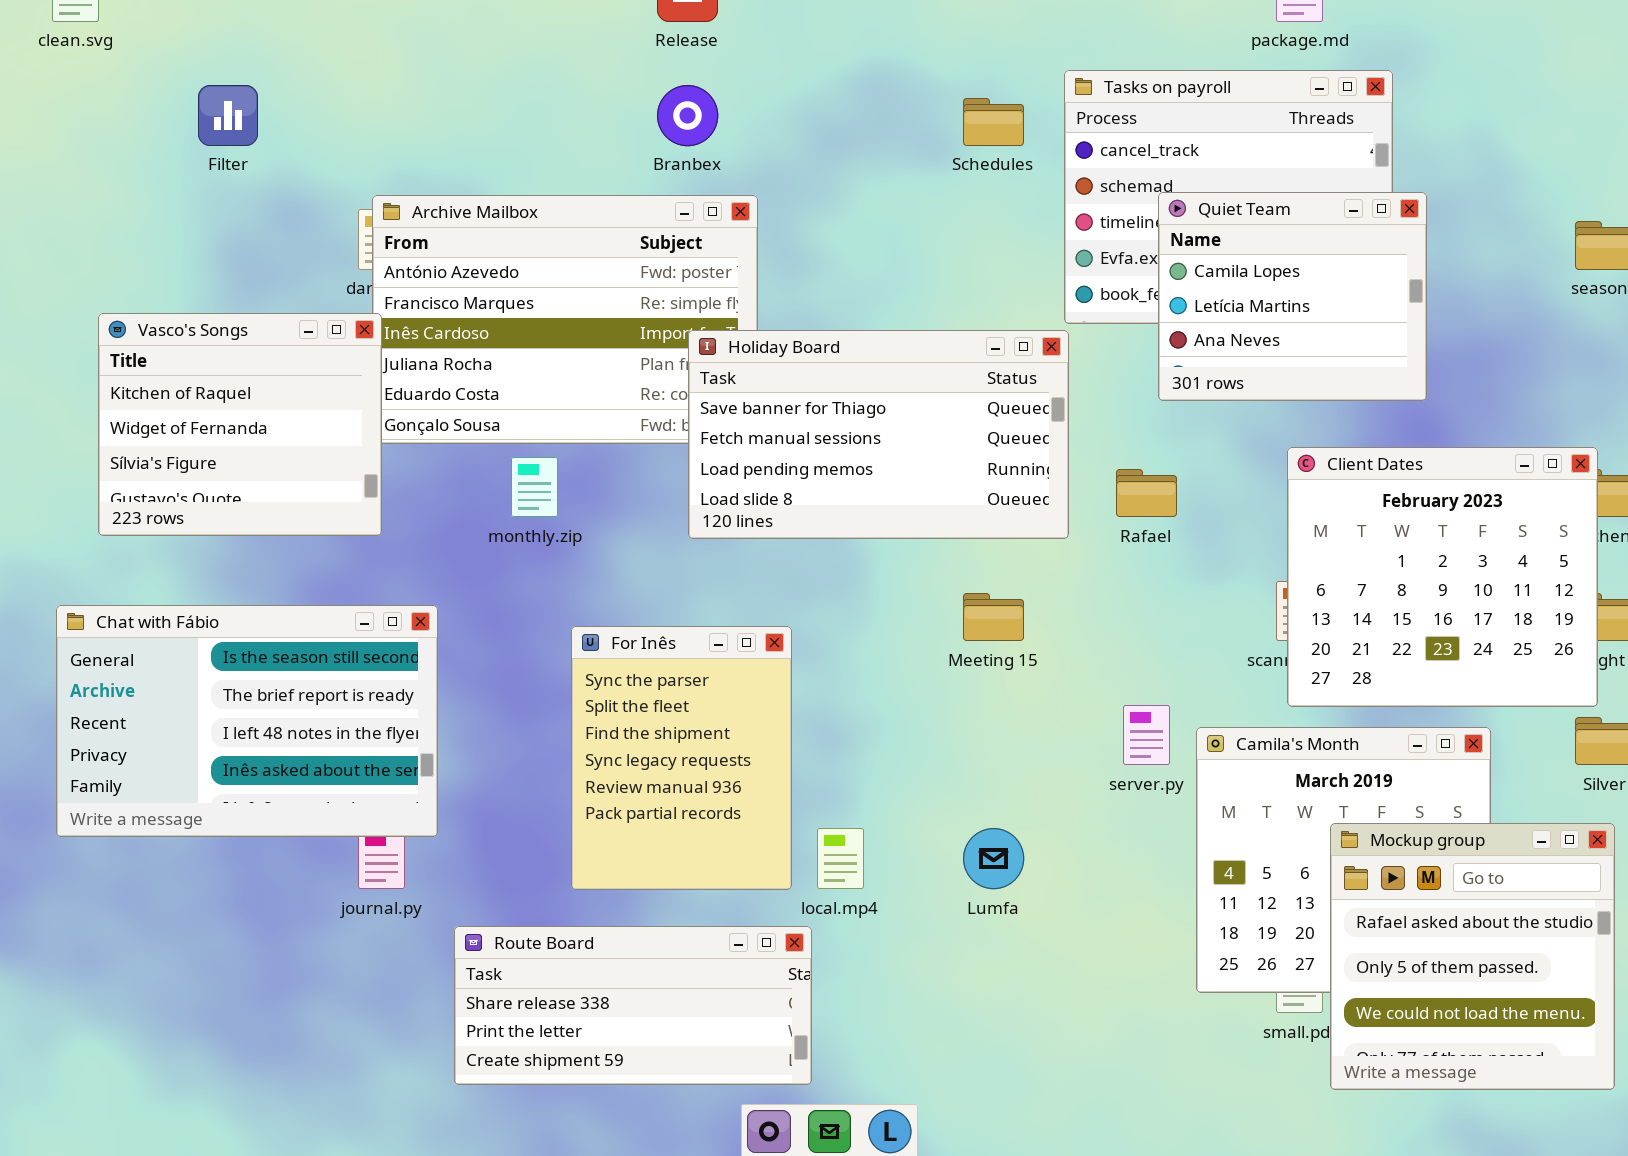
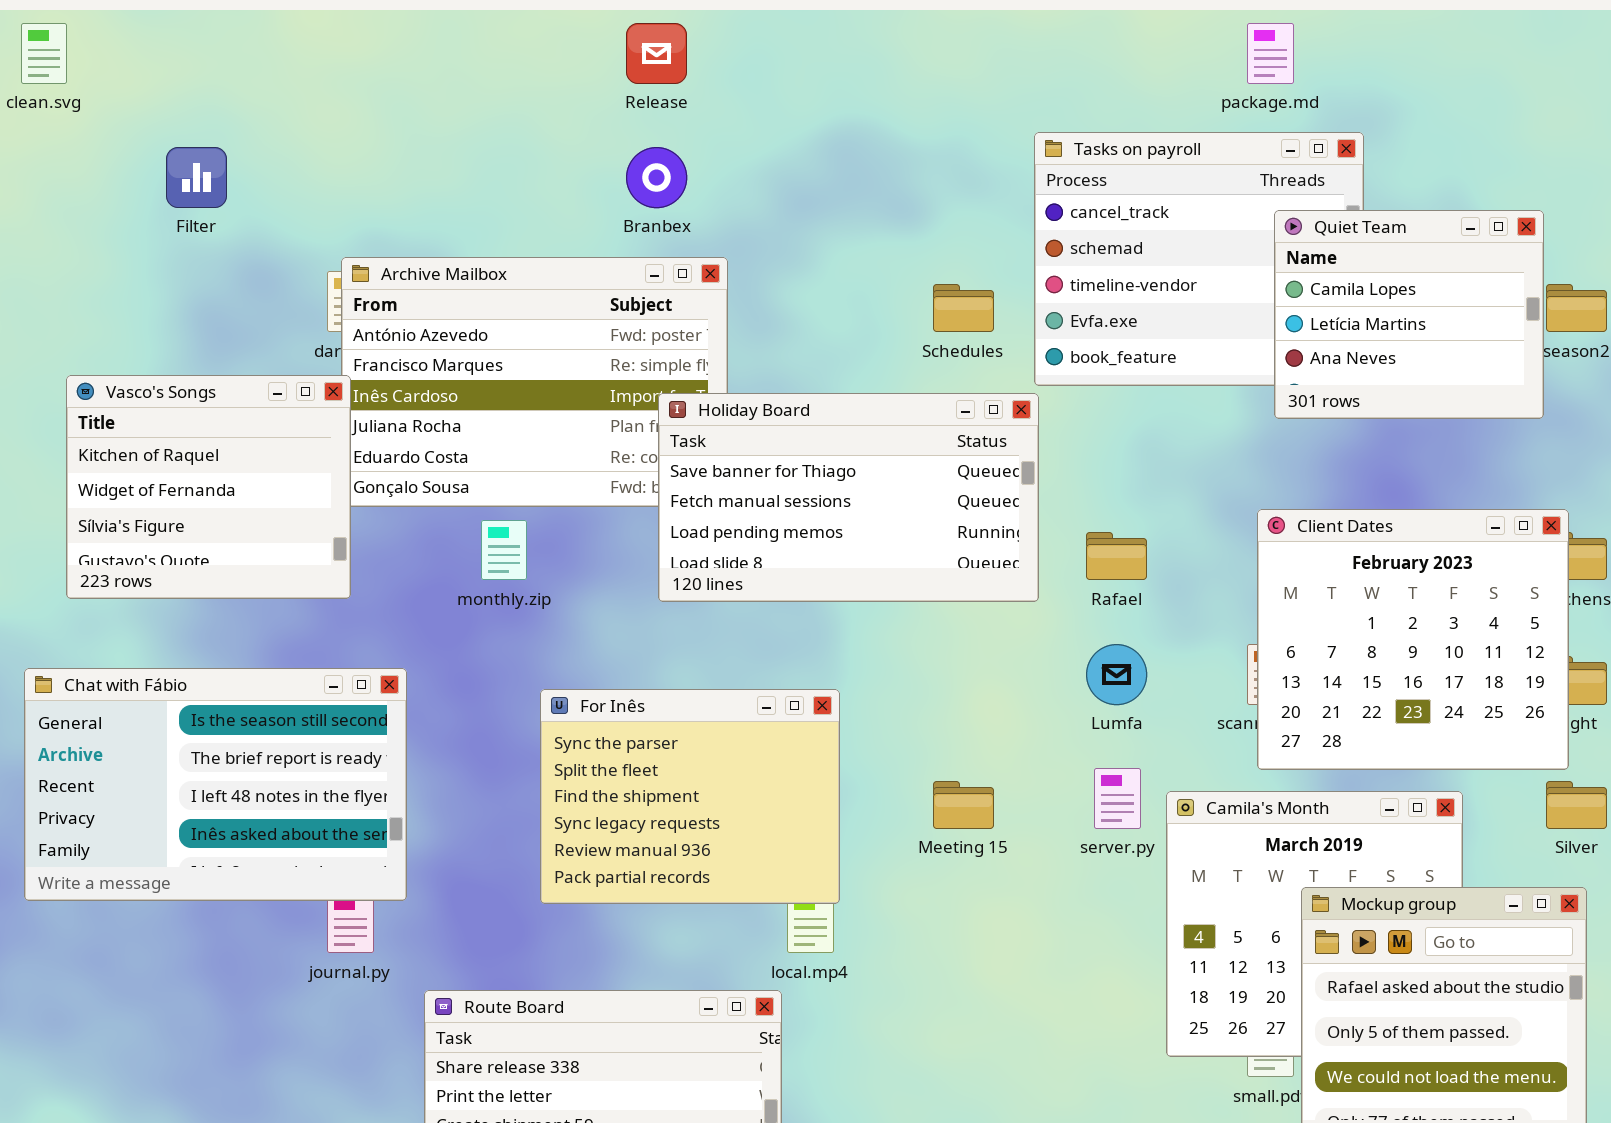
Schedules: [963,98,1024,146] -> [933,284,994,332], moved
Quiet Team: [1158,192,1427,401] -> [1274,210,1544,419], moved
Meeting 15: [963,593,1024,641] -> [933,781,994,829], moved
For Inês: [571,626,792,890] -> [540,689,840,904], resized
Lumfa: [963,828,1024,889] -> [1086,644,1147,705], moved

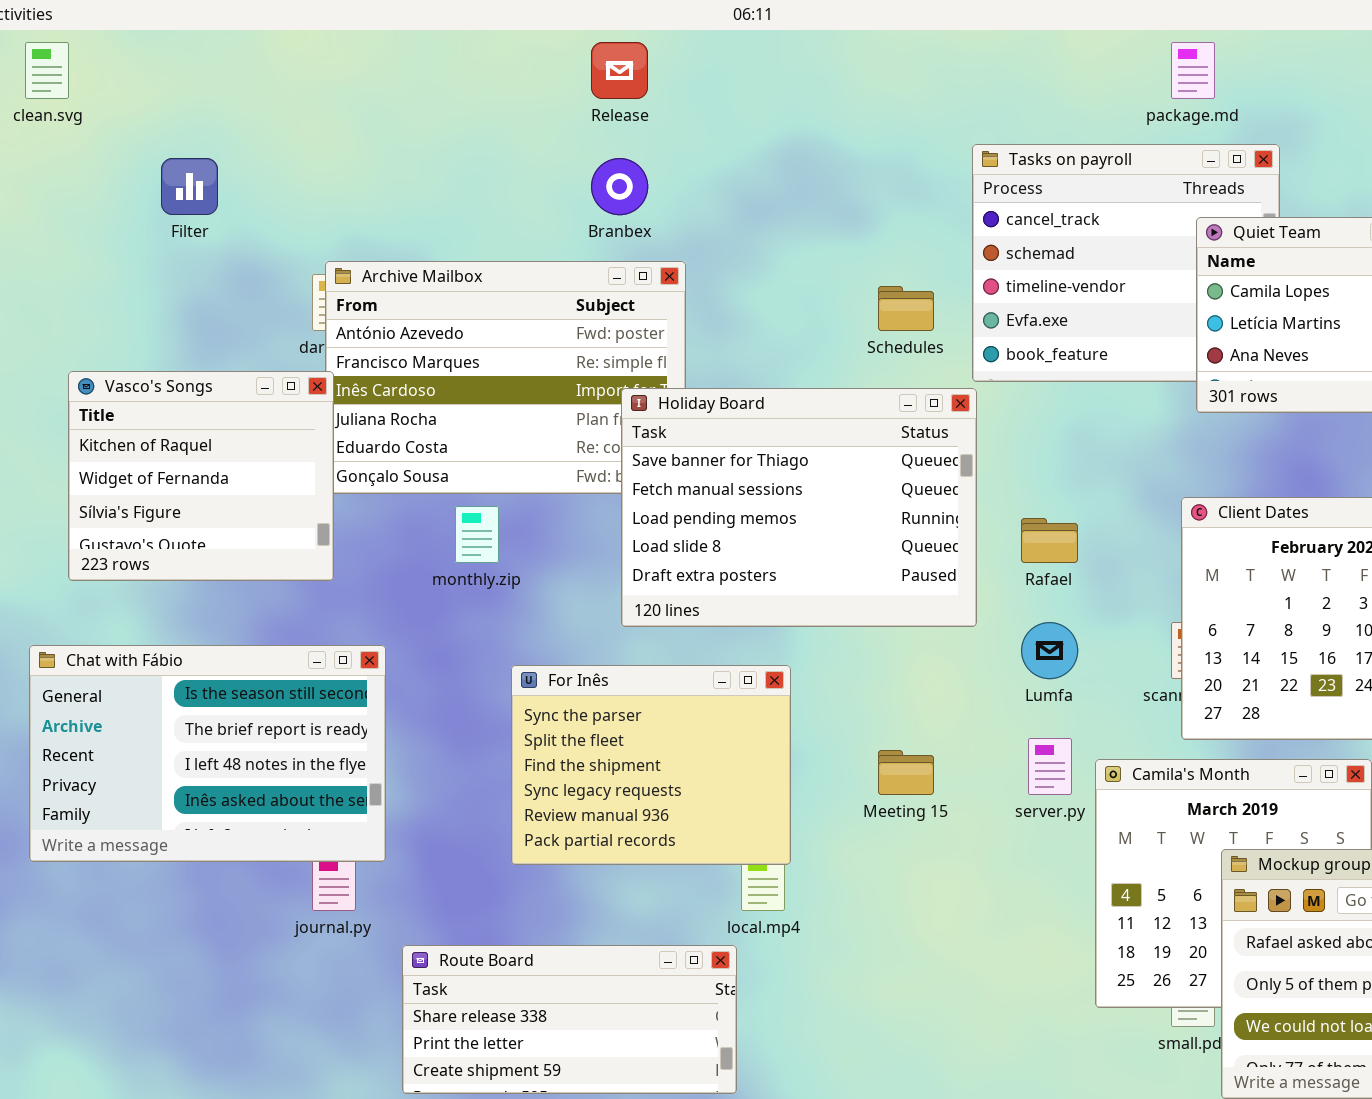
Holiday Board: [658,393,1039,602] -> [621,388,977,627], resized

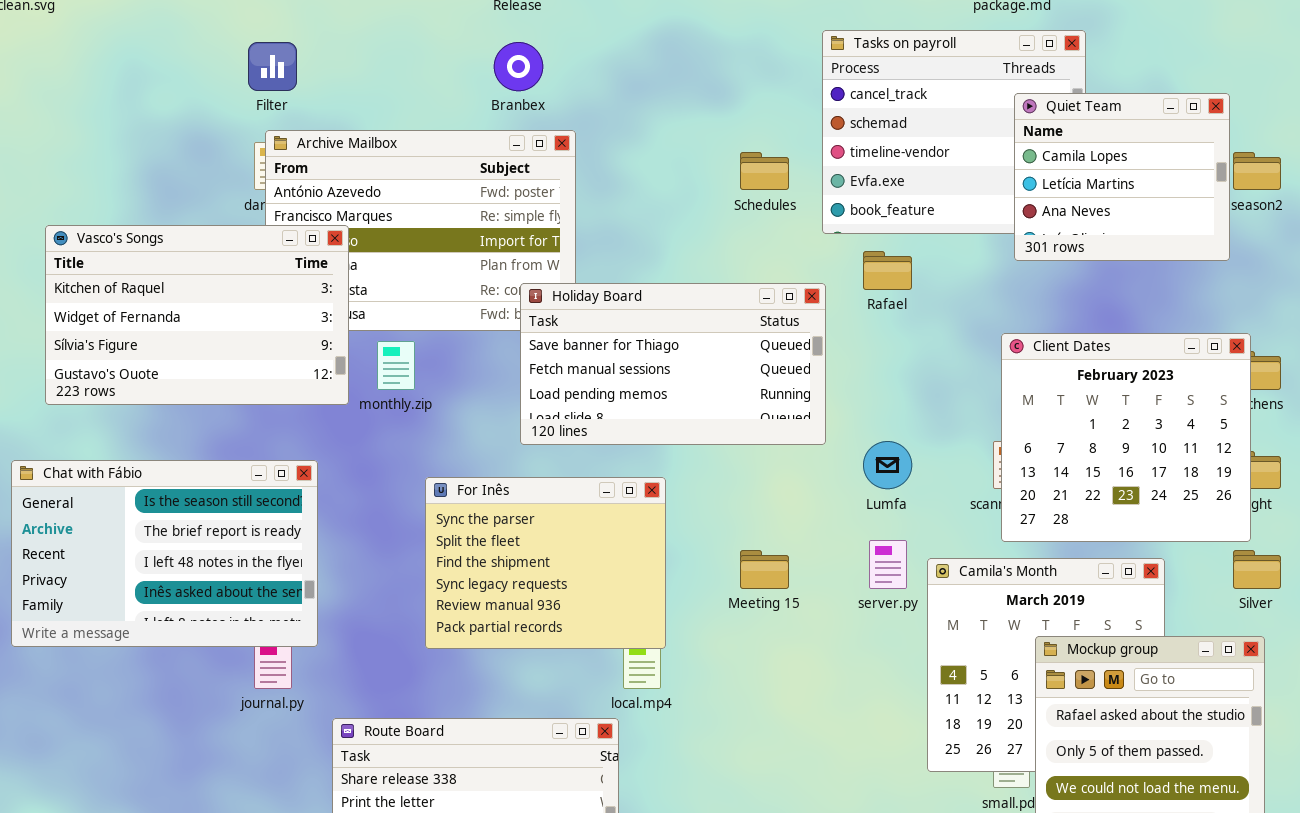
Filter: [161,158,218,215] -> [248,42,297,91], moved
Vasco's Songs: [68,371,334,581] -> [45,225,349,405], resized
Holiday Board: [621,388,977,627] -> [520,283,826,445], resized
Rafael: [1021,518,1078,563] -> [863,251,912,290], moved

